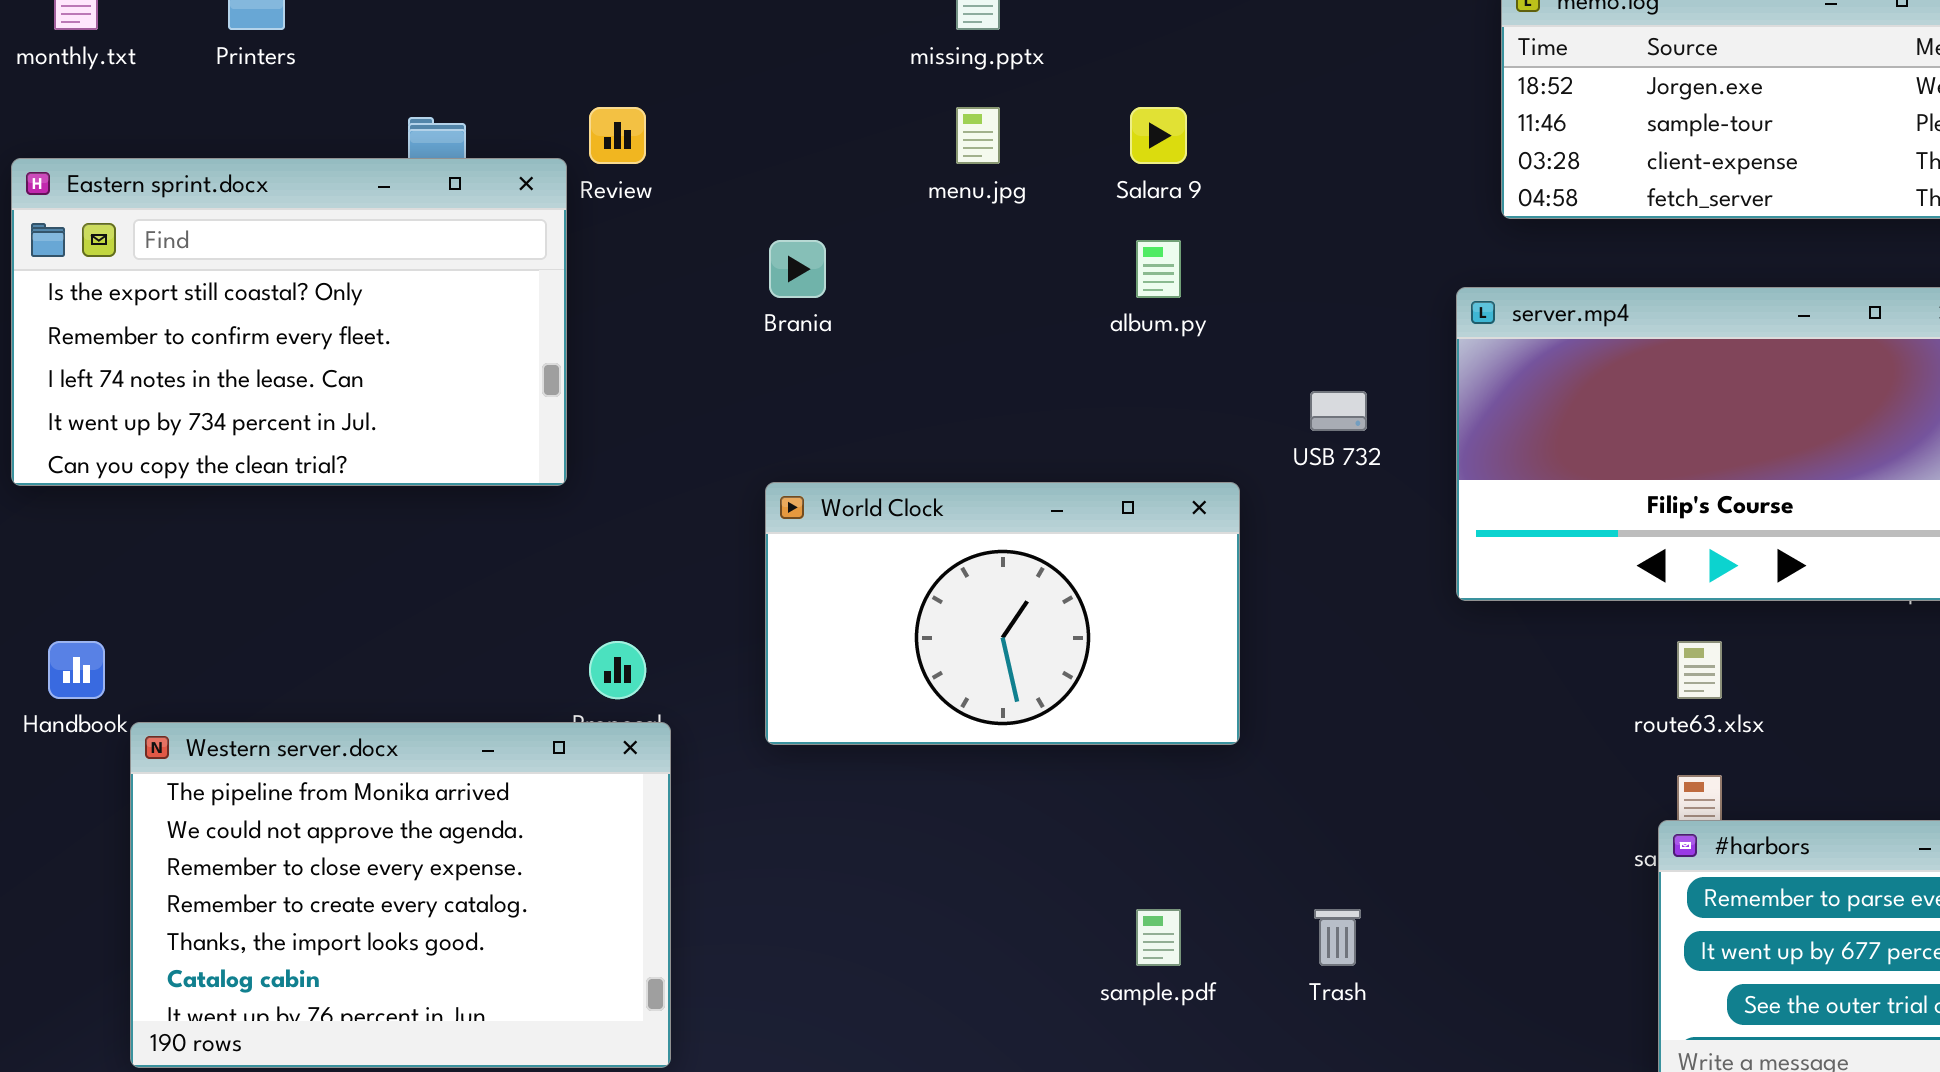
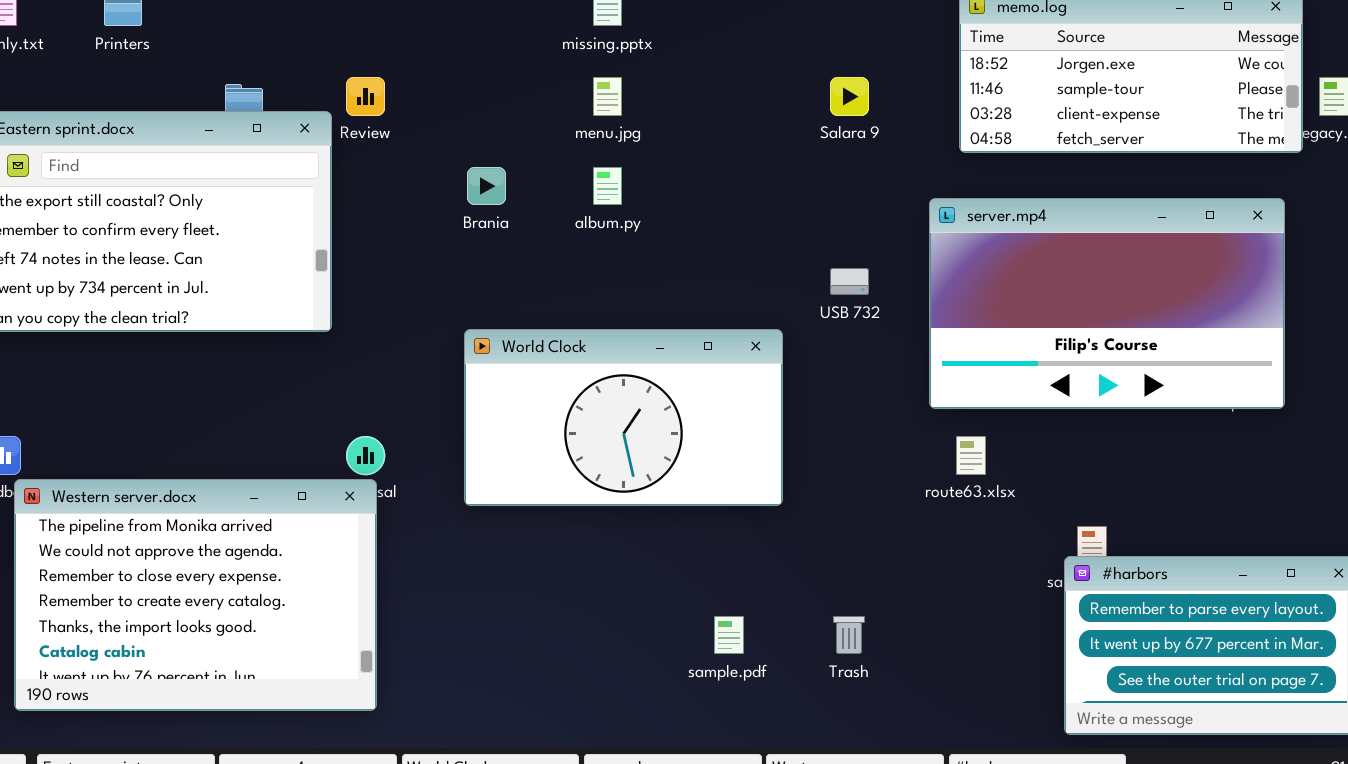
Salara 9: [1130,107,1187,164] -> [830,77,869,116], moved
album.py: [1136,240,1181,298] -> [593,167,622,205], moved
route63.xlsx: [1677,641,1722,699] -> [956,436,986,475], moved
Western server.docx: [130,722,671,1068] -> [14,479,377,711], moved

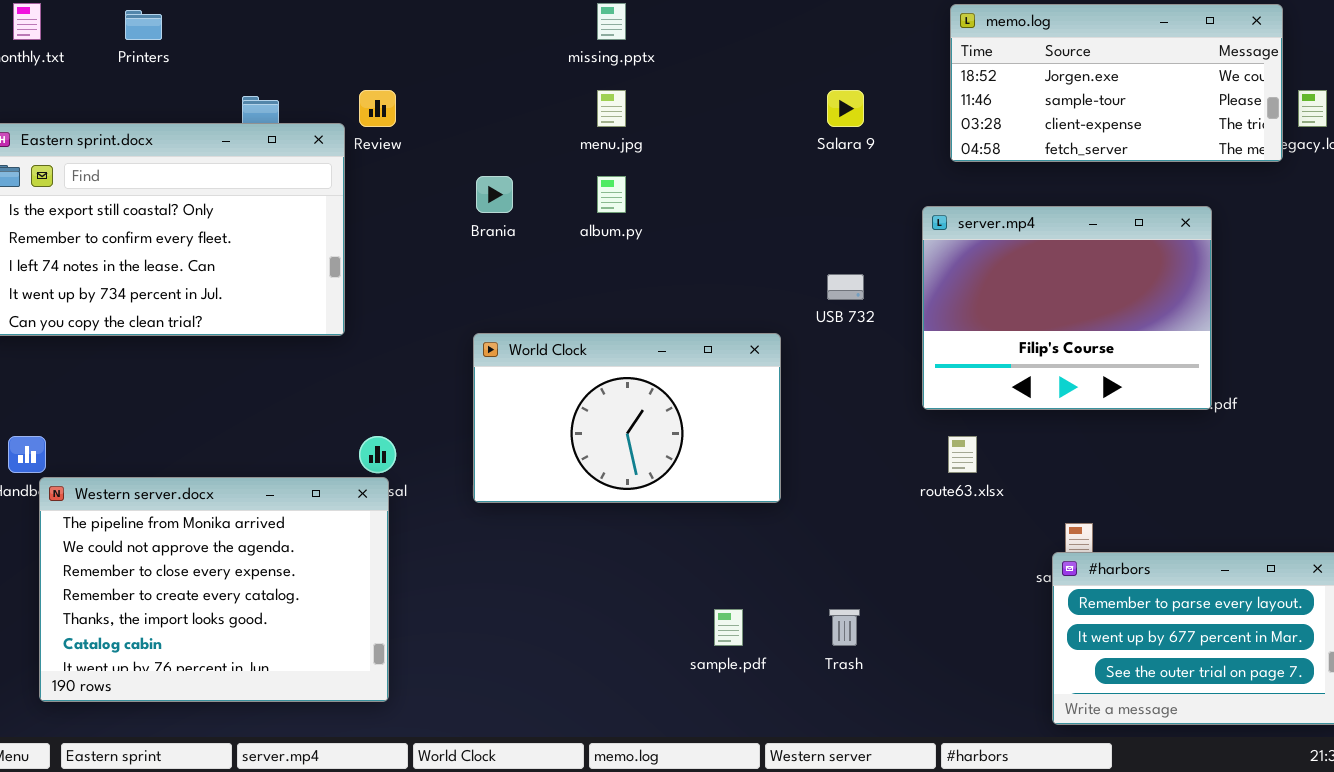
server.mp4: [929,198,1285,409] -> [922,206,1212,410], resized

